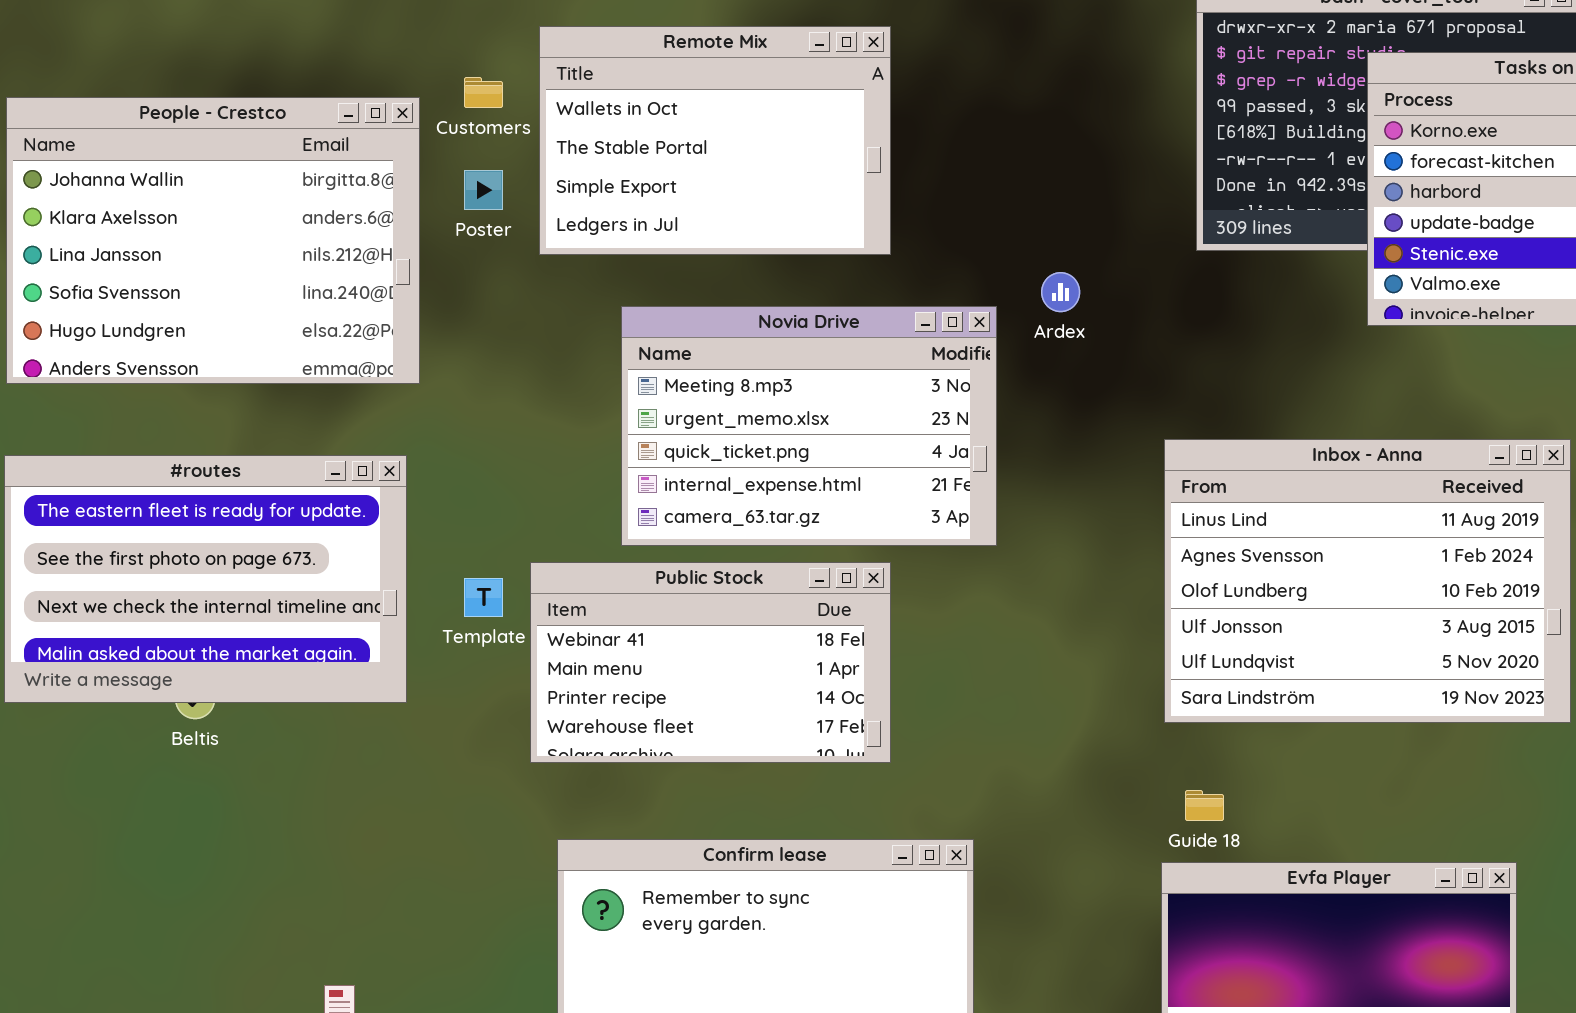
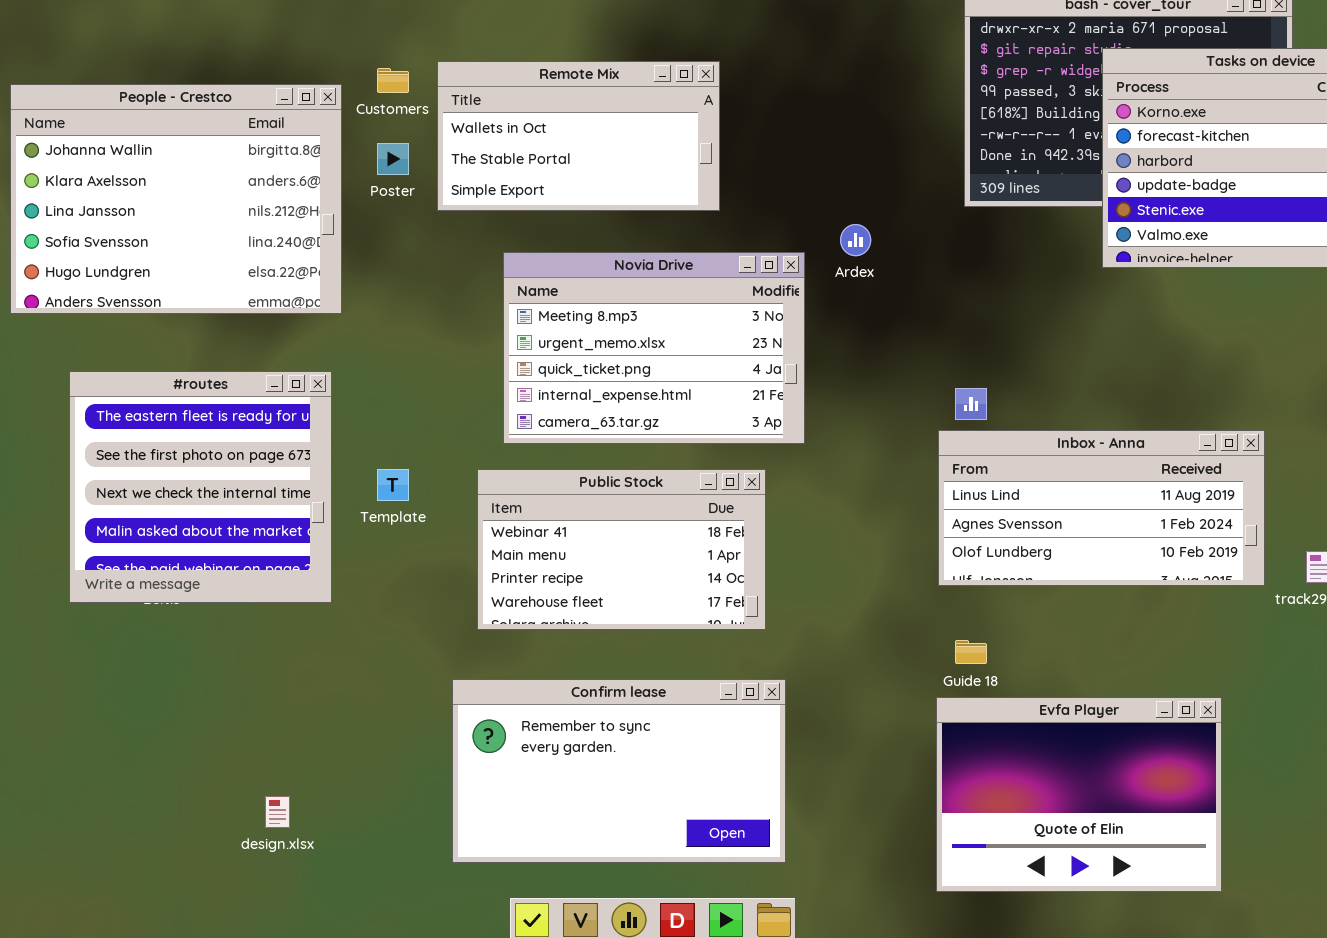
Remote Mix: [539,26,891,255] -> [437,61,720,211], resized
Inbox - Anna: [1164,439,1571,723] -> [938,430,1265,586], resized
#routes: [4,455,407,703] -> [69,371,332,603], resized
Public Stock: [530,562,891,763] -> [477,469,766,630], moved

